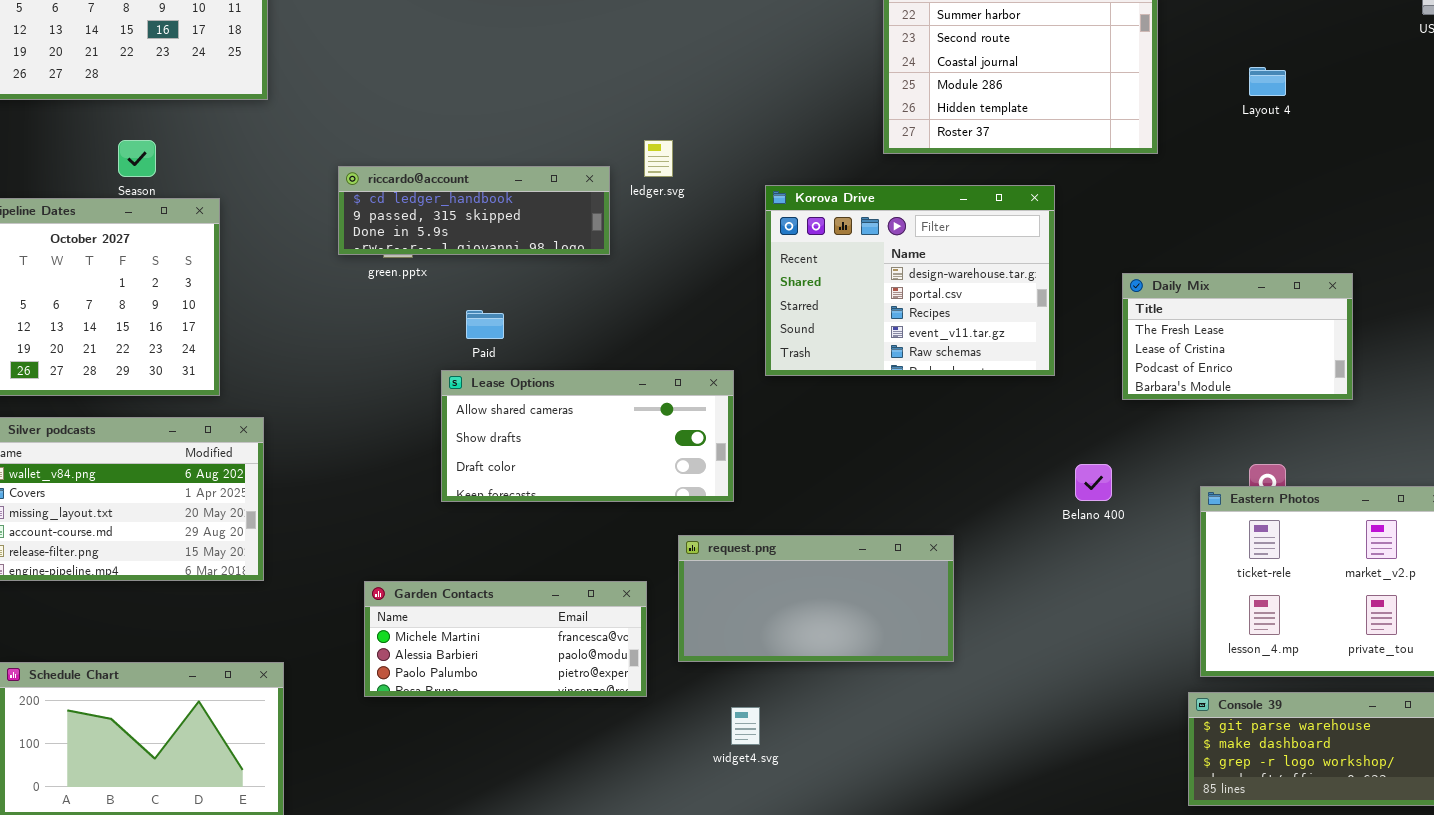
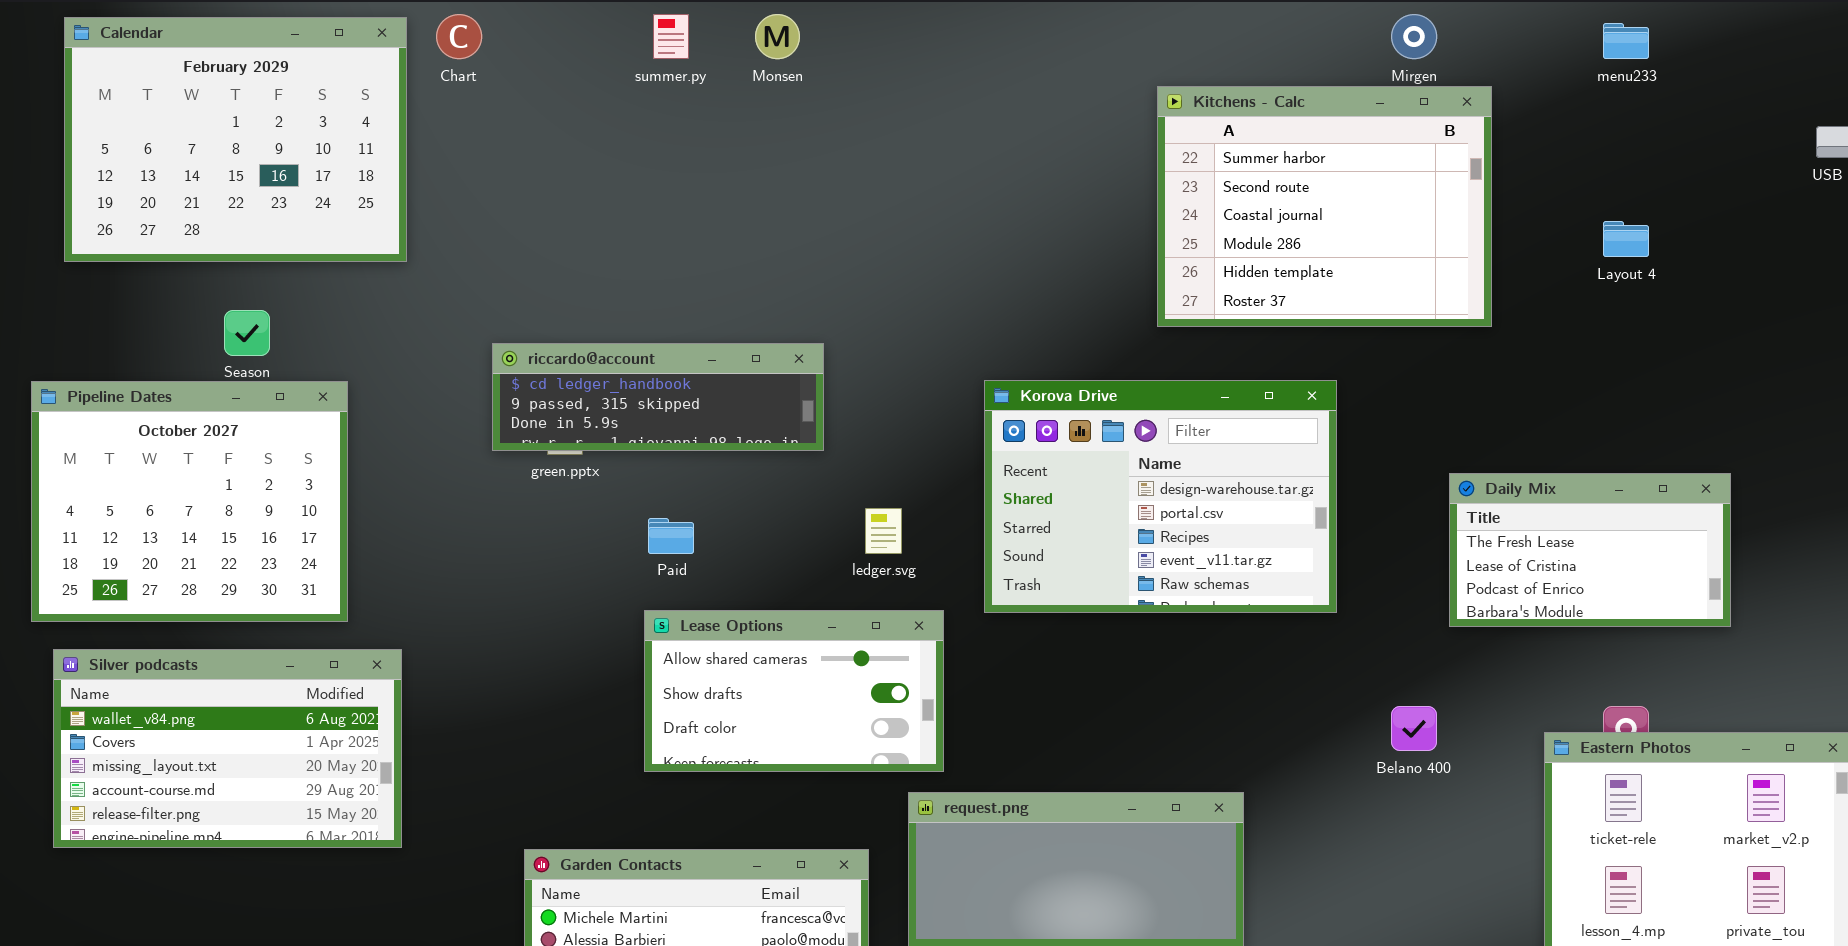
ledger.svg: [644,140,673,177] -> [865,508,902,554], moved
Korova Drive: [765,185,1055,376] -> [984,380,1337,613], moved
Lease Options: [441,370,734,502] -> [644,610,944,772], moved, resized

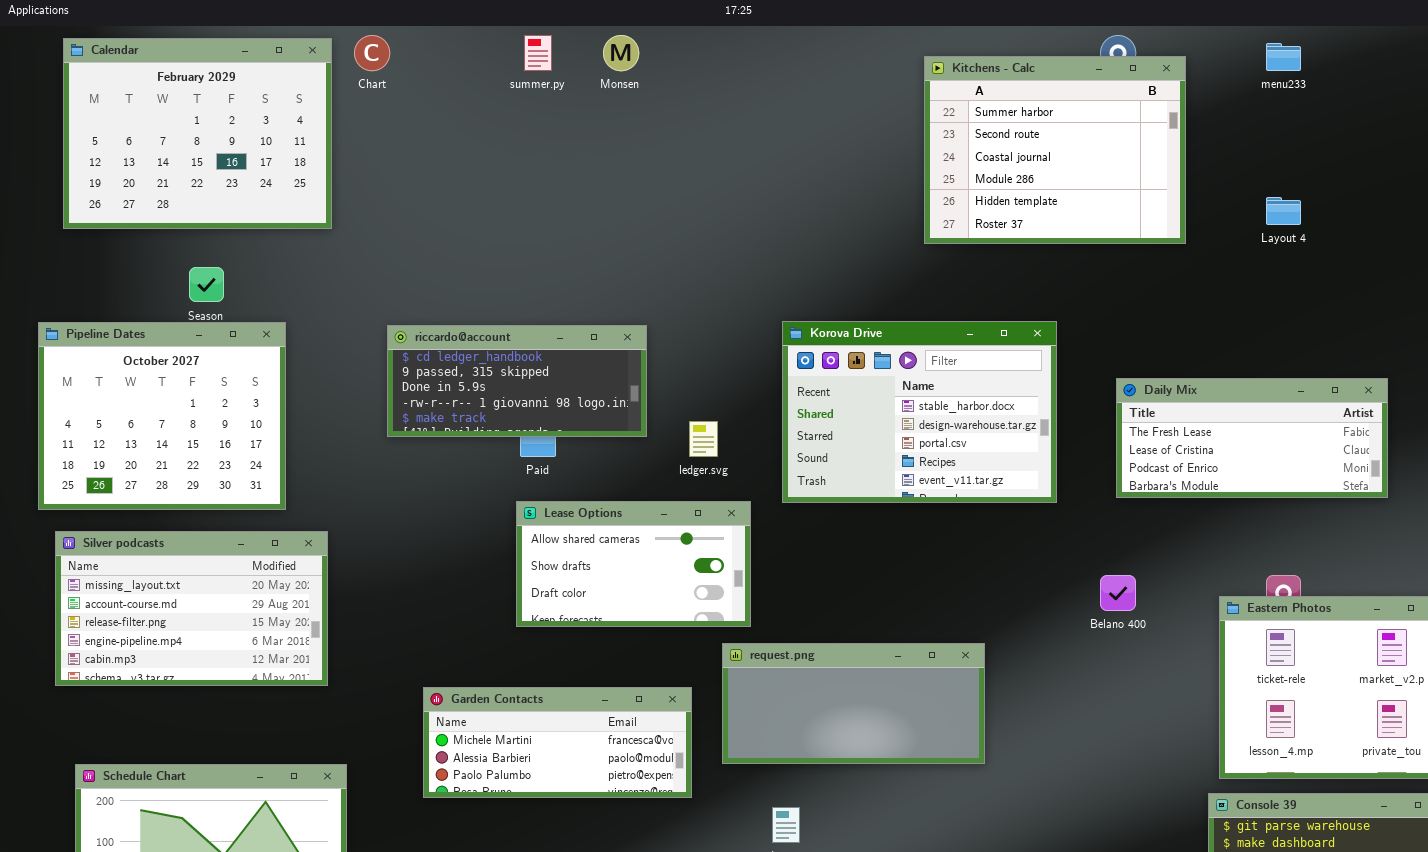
Kitchens - Calc: [1157,86,1492,327] -> [924,56,1186,244], moved
riccardo@account: [492,343,824,451] -> [387,325,647,437], moved, resized
Korova Drive: [984,380,1337,613] -> [782,321,1057,503], scrolled up 1 row
Daily Mix: [1449,473,1731,627] -> [1116,378,1388,498], moved, resized
Silver podcasts: [53,649,402,848] -> [55,531,328,686], scrolled down 2 rows

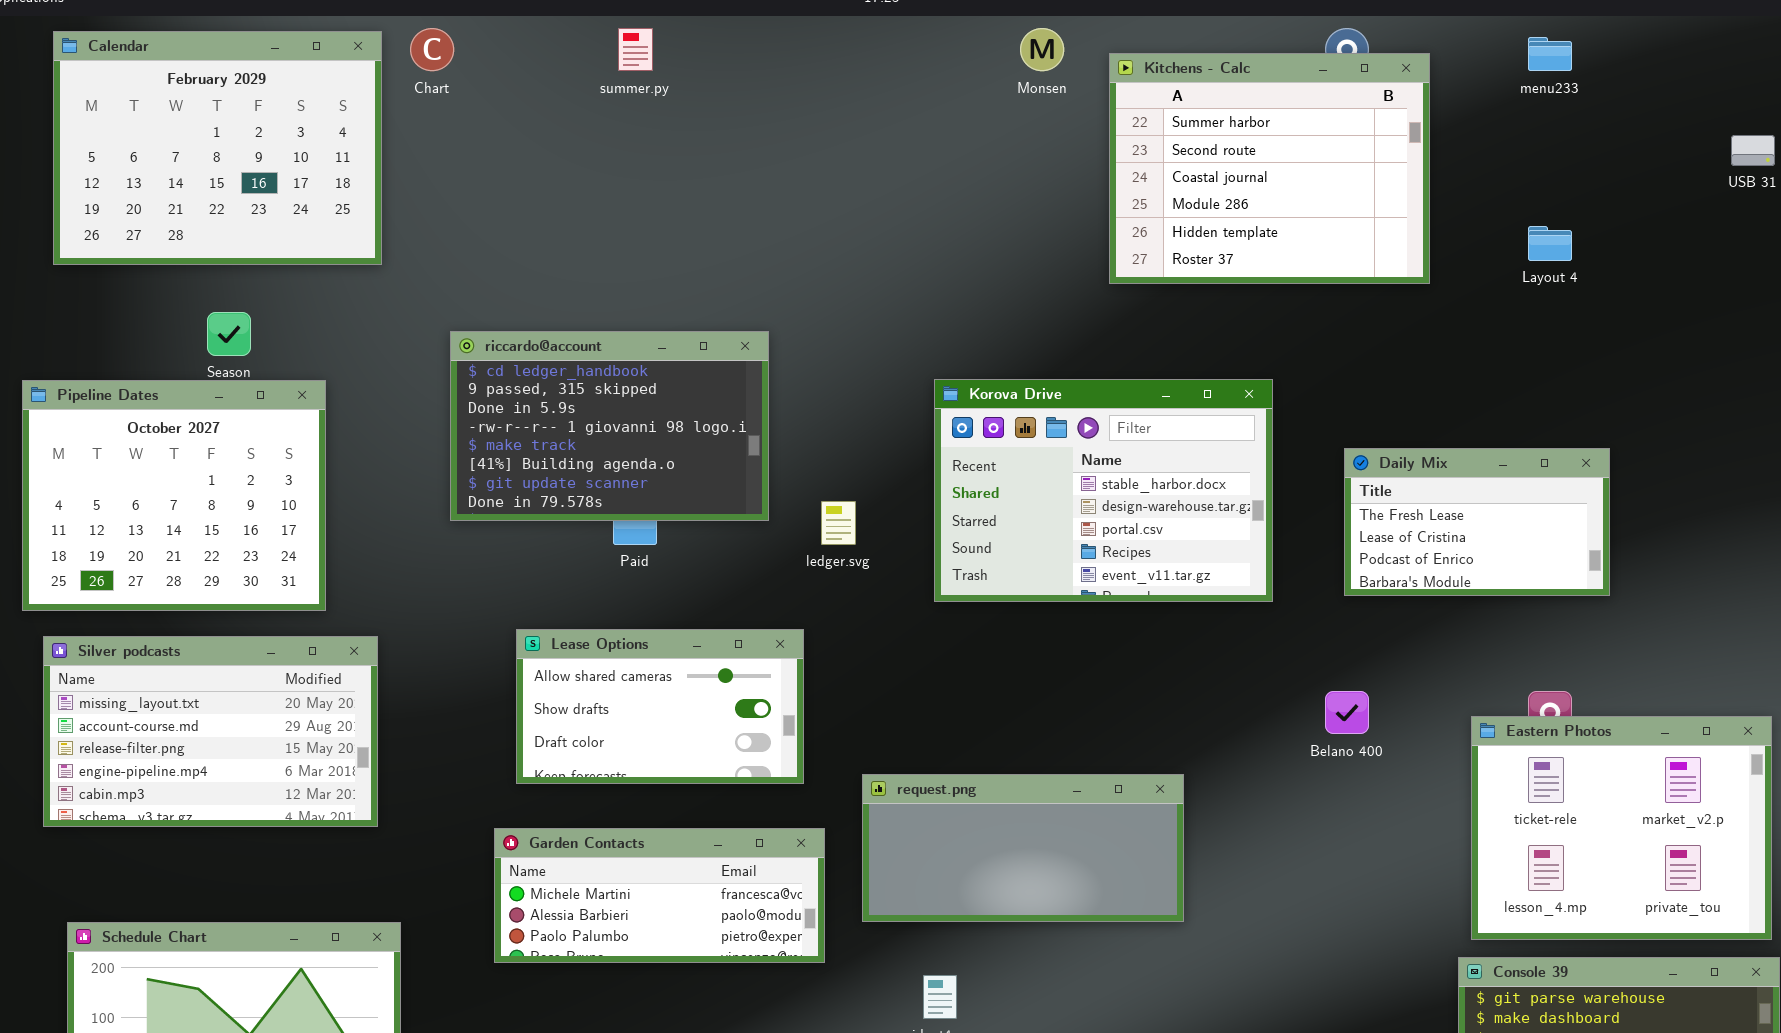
Monsen: [603,35,639,71] -> [1020,28,1064,71], moved
riccardo@account: [387,325,647,437] -> [450,331,769,521], resized
Daily Mix: [1116,378,1388,498] -> [1344,448,1610,596], resized
Lease Options: [516,501,751,627] -> [516,629,804,784], moved

